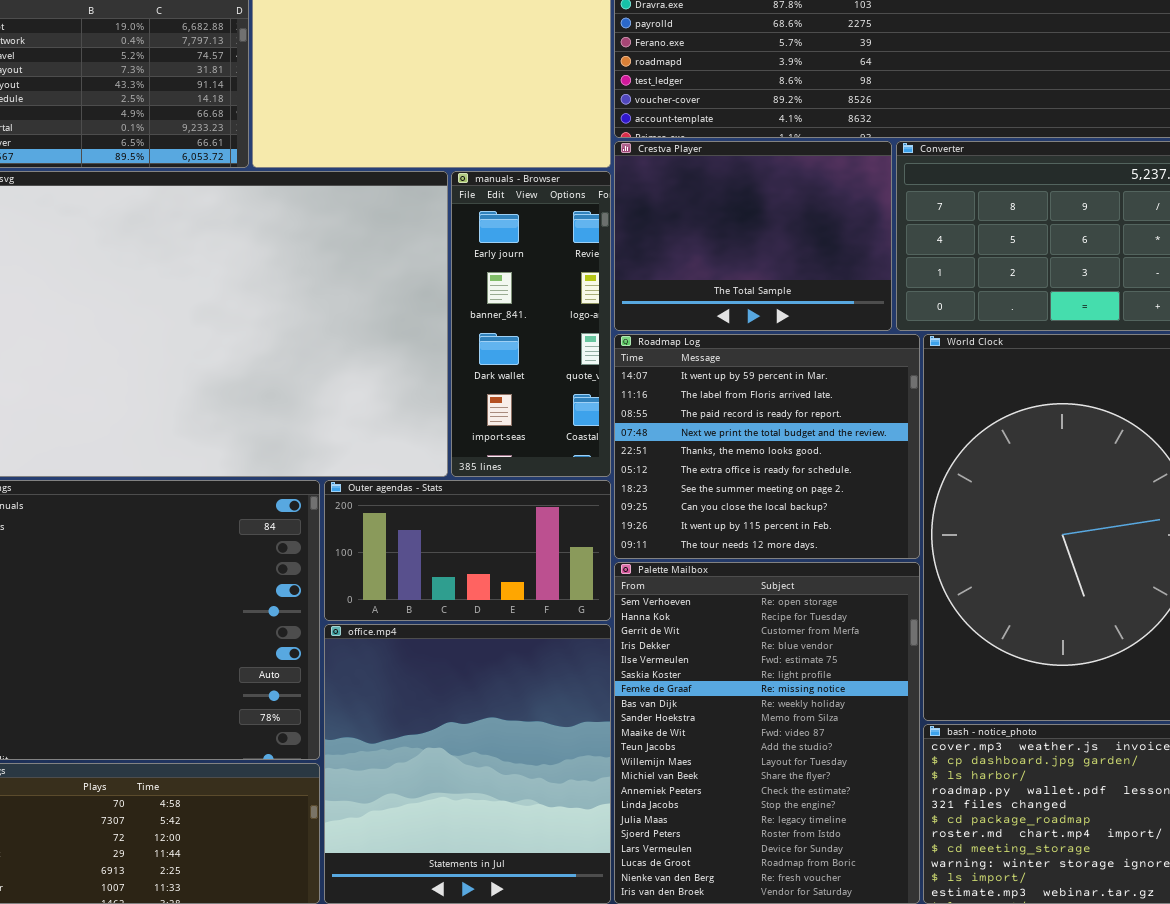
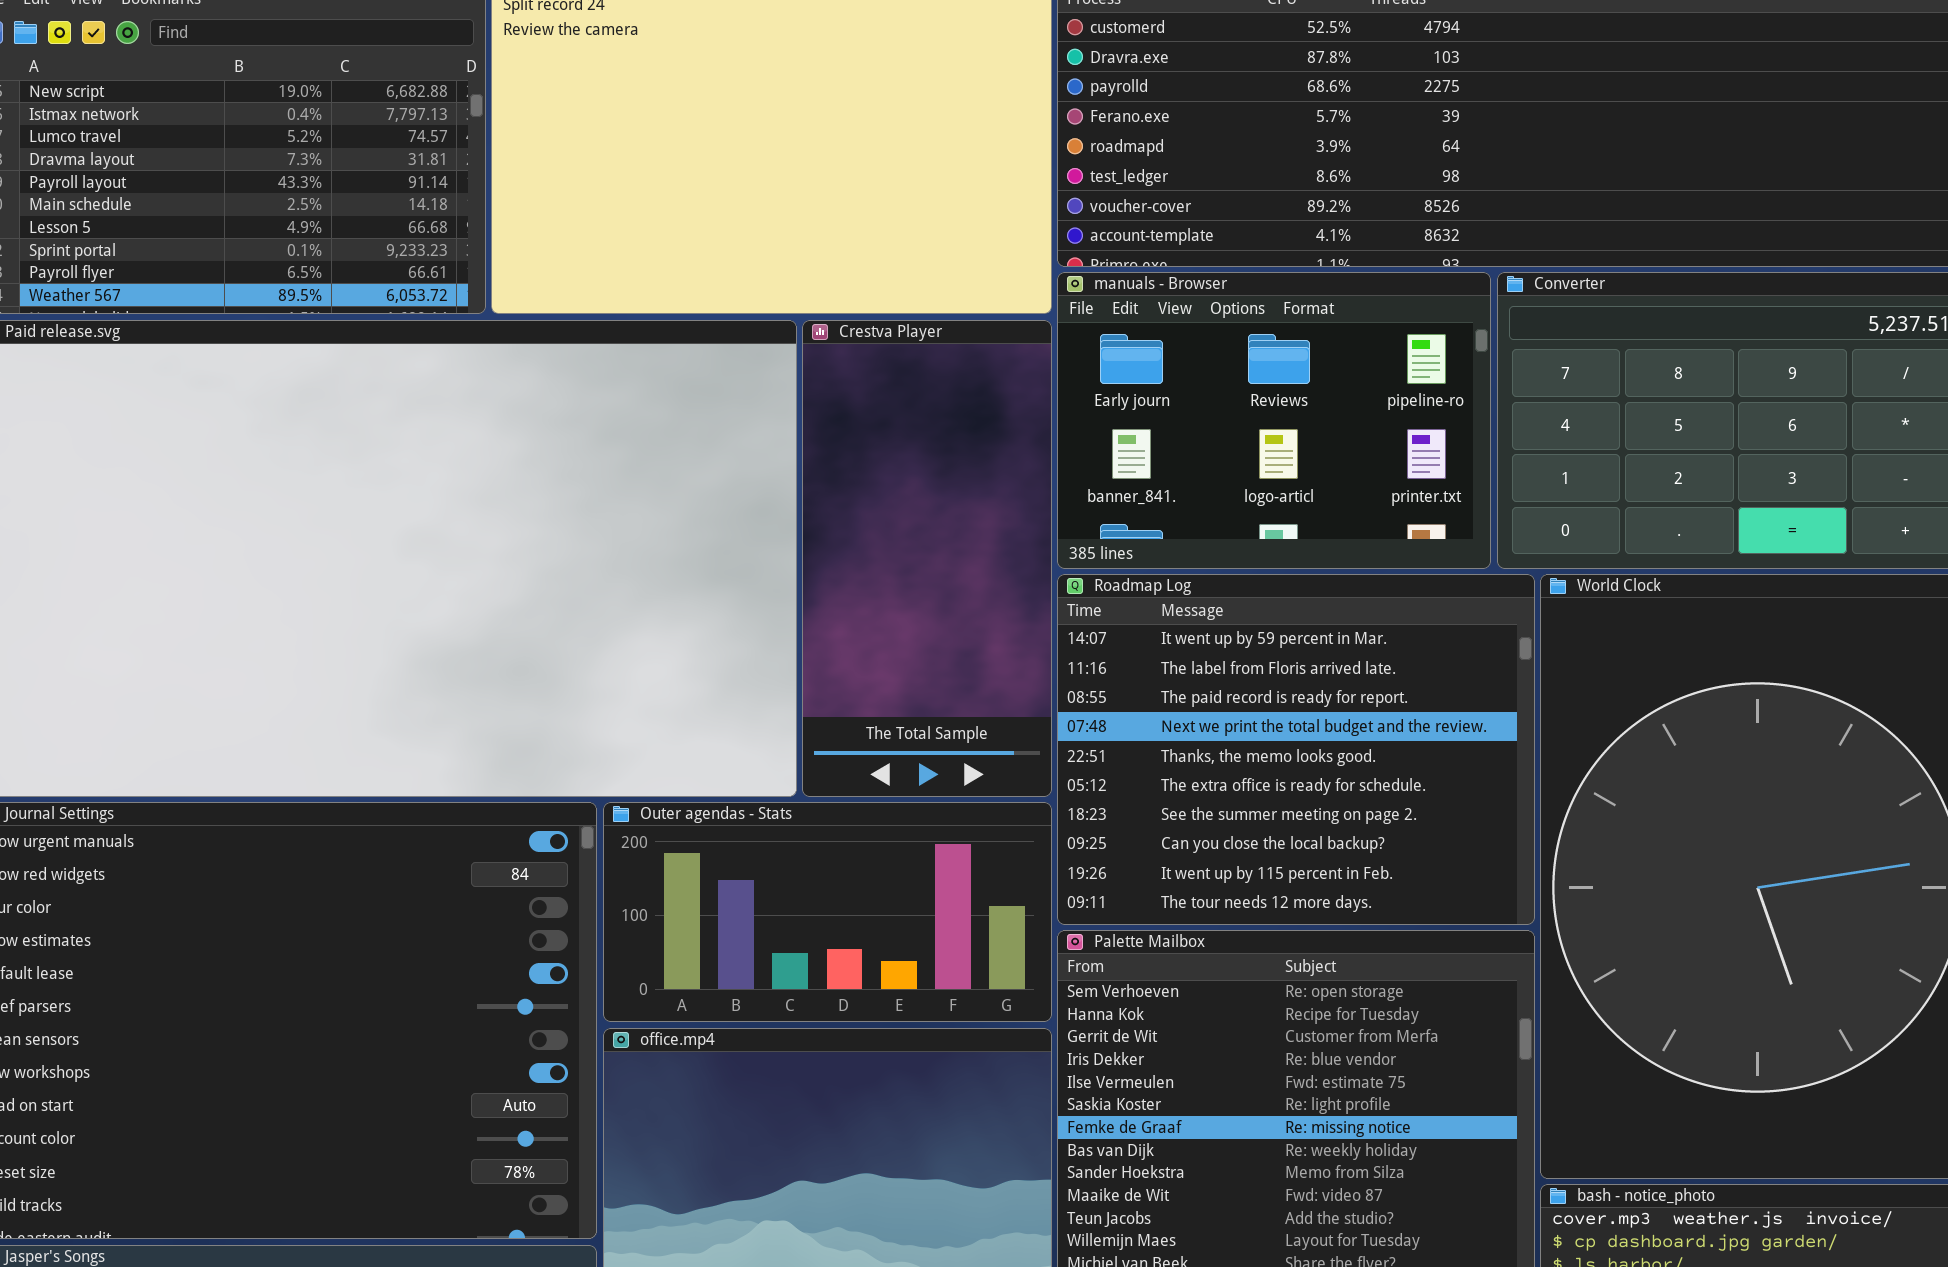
Crestva Player: [614,141,892,331] -> [802,320,1052,797], moved, resized
manuals - Browser: [451,171,611,477] -> [1057,272,1491,569], moved, resized

